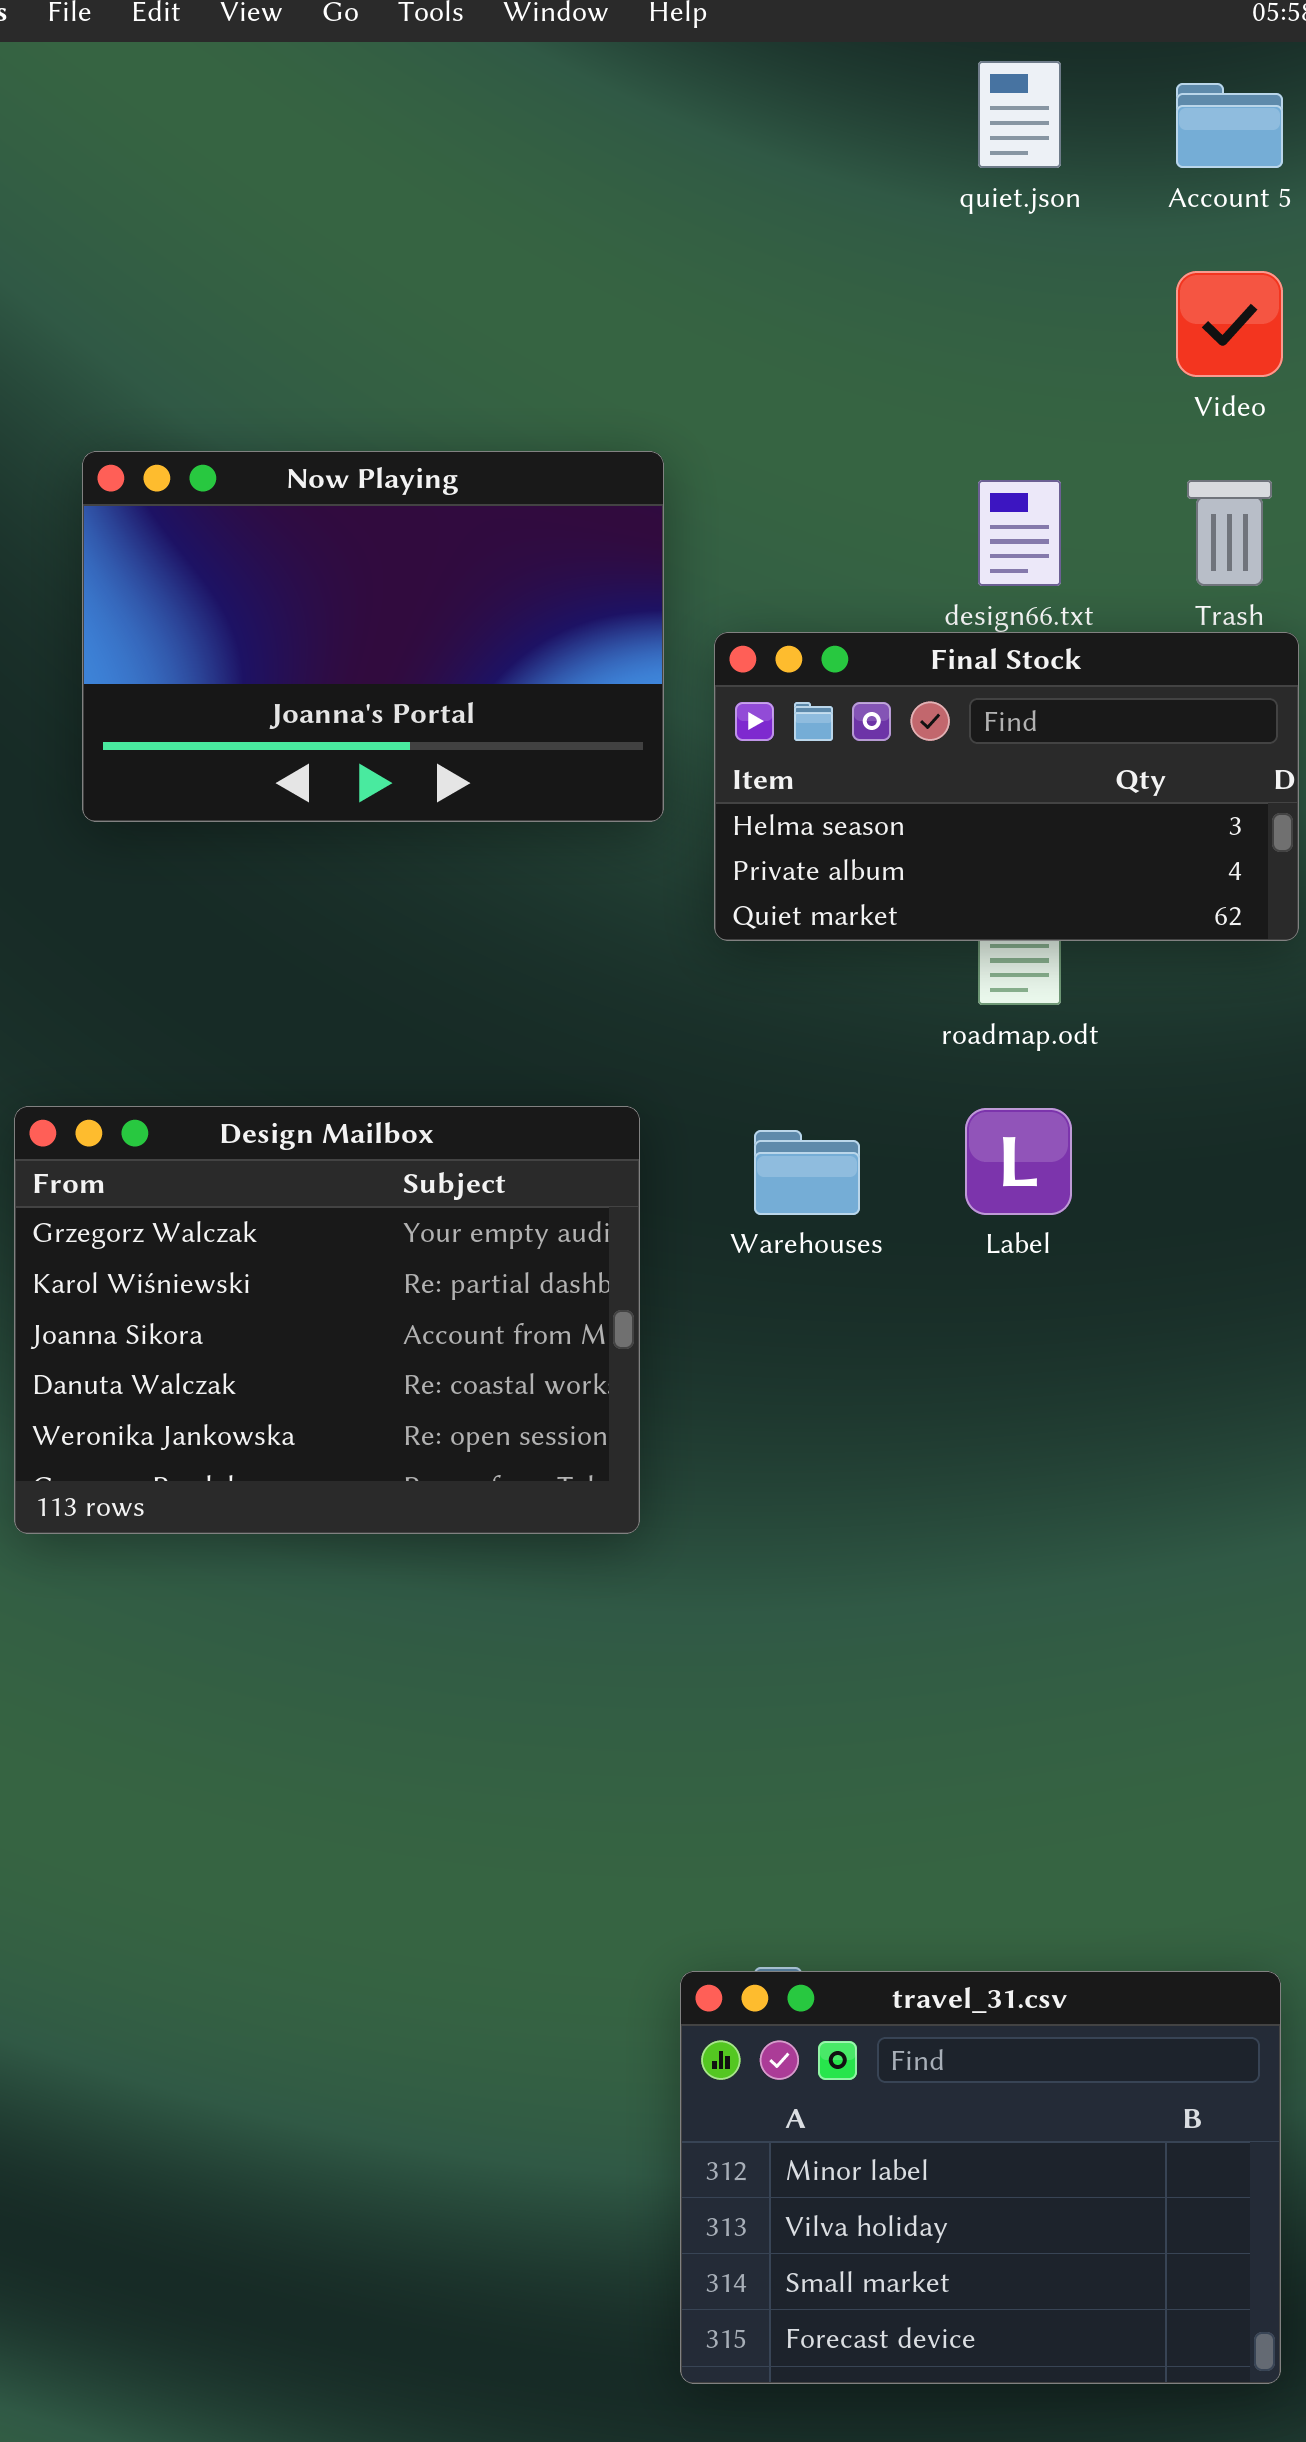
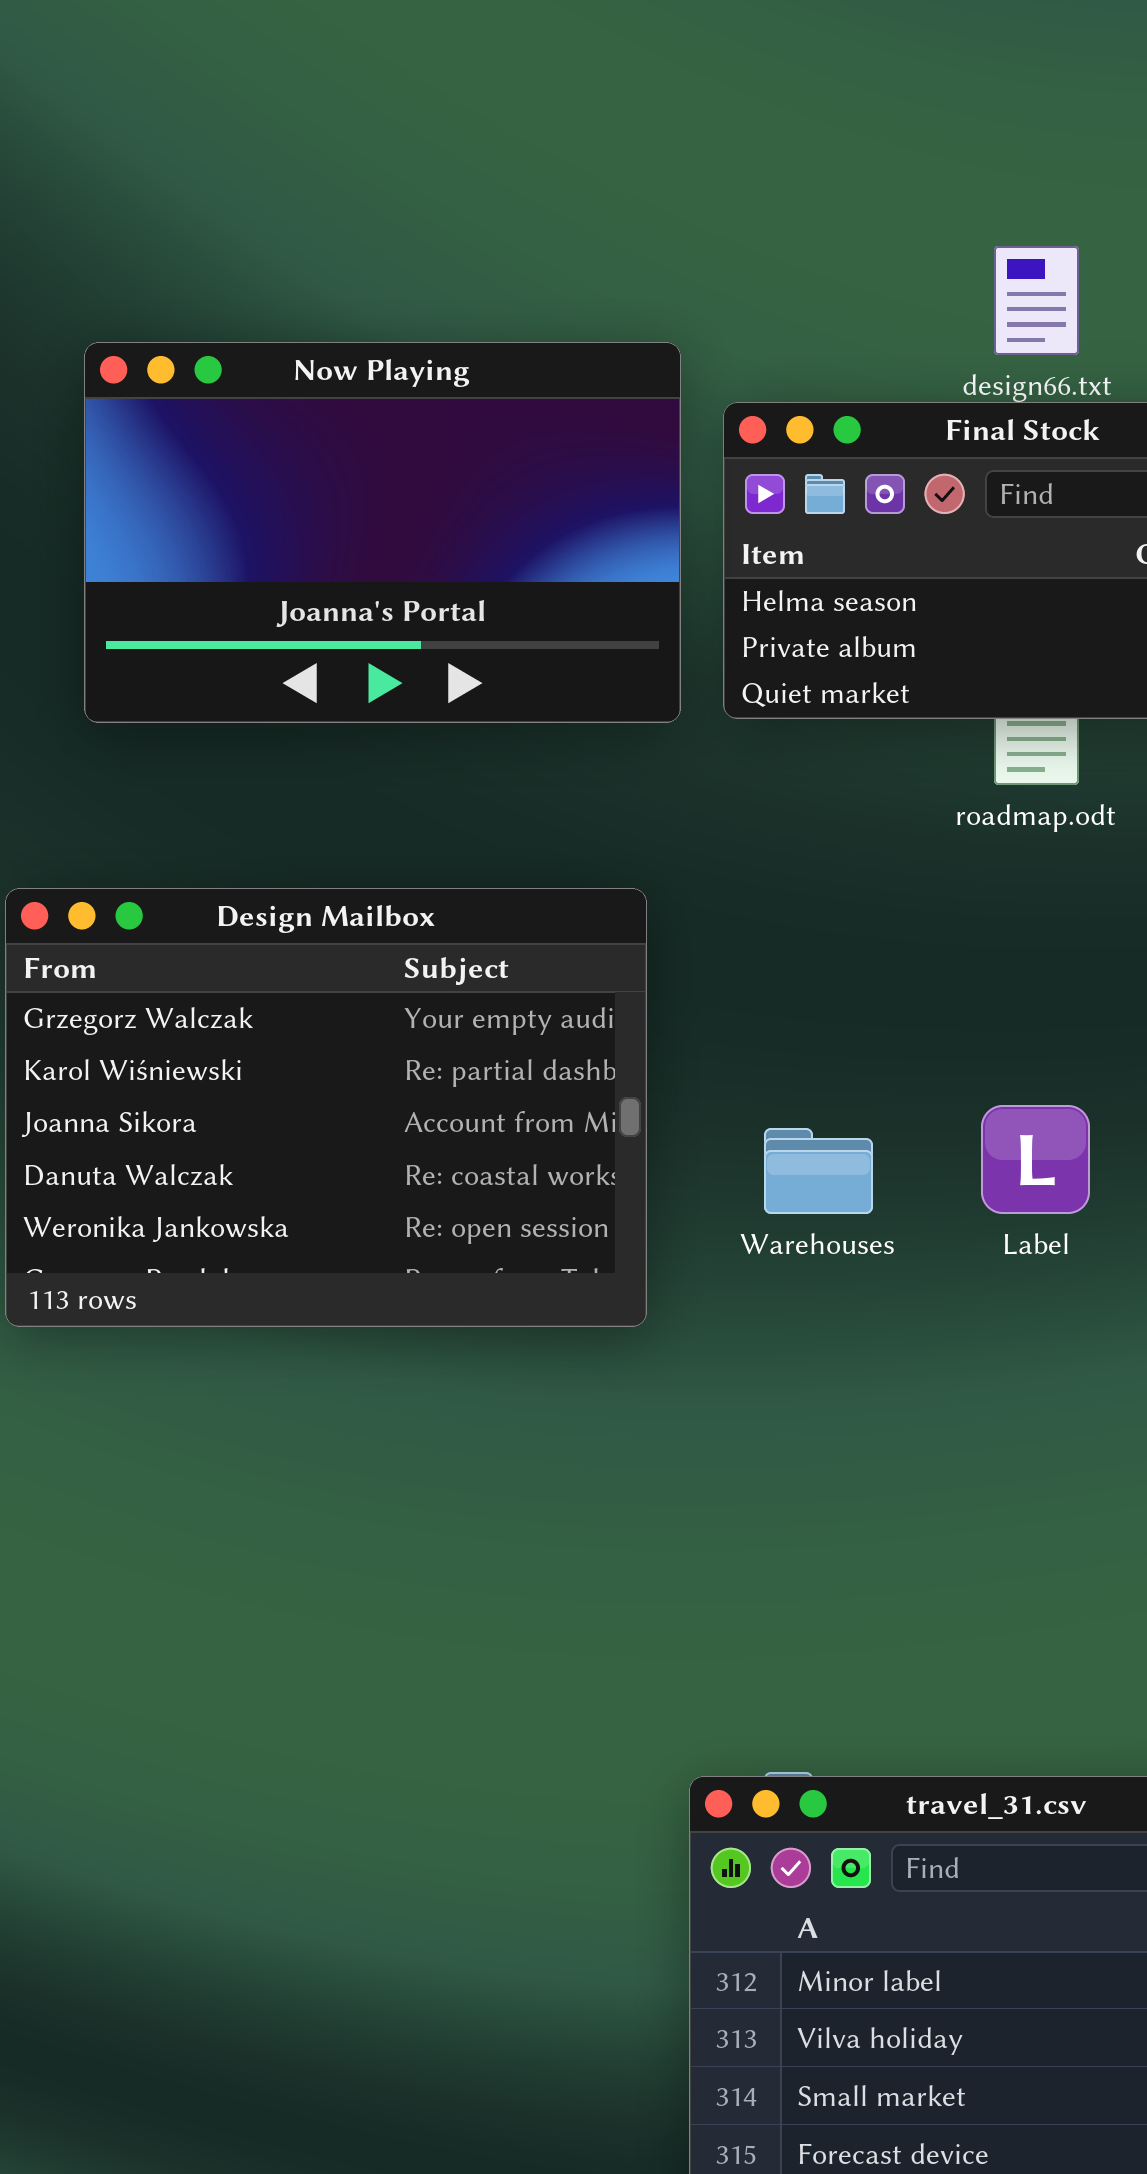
Now Playing: [82,451,664,822] -> [84,342,681,723], moved
Label: [965,1108,1072,1215] -> [981,1105,1090,1214], moved
Warehouses: [754,1130,860,1215] -> [764,1128,873,1214], moved

